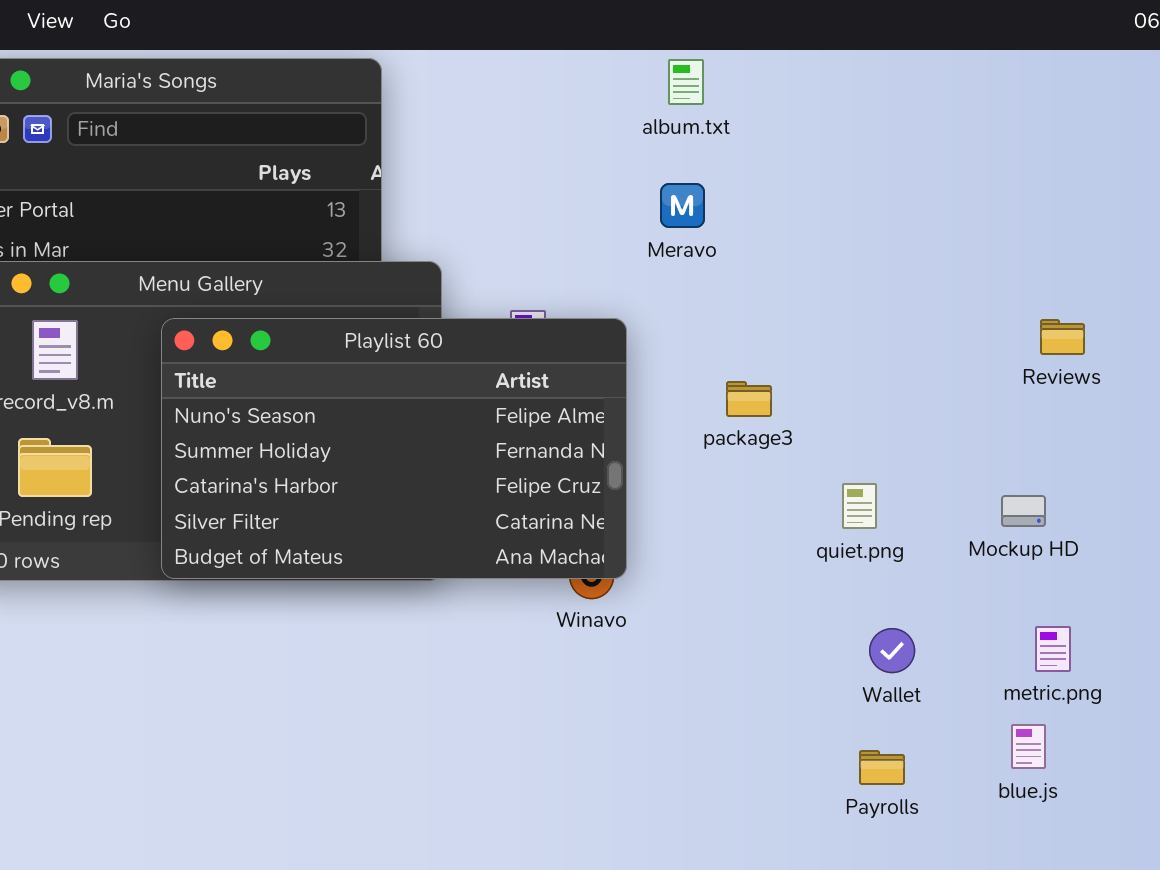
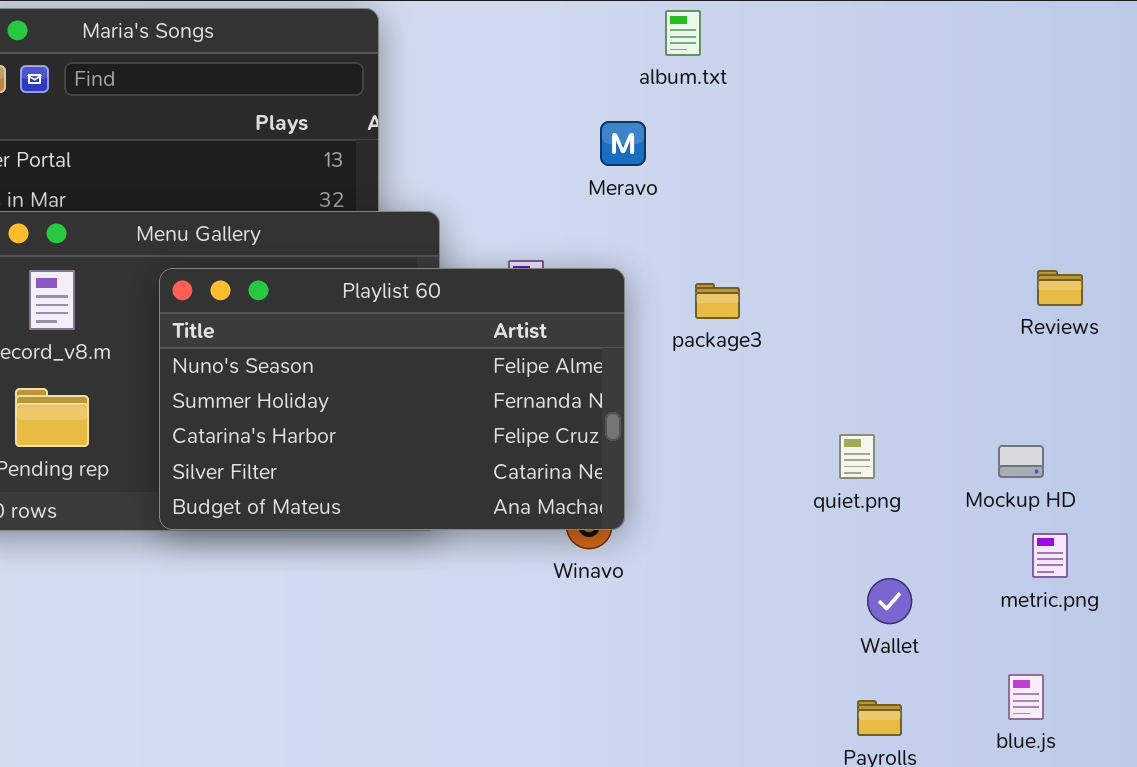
Meravo: [660,183,705,228] -> [600,121,646,166], moved
package3: [726,381,772,417] -> [695,283,740,319], moved
metric.png: [1035,626,1071,672] -> [1032,533,1068,578], moved

